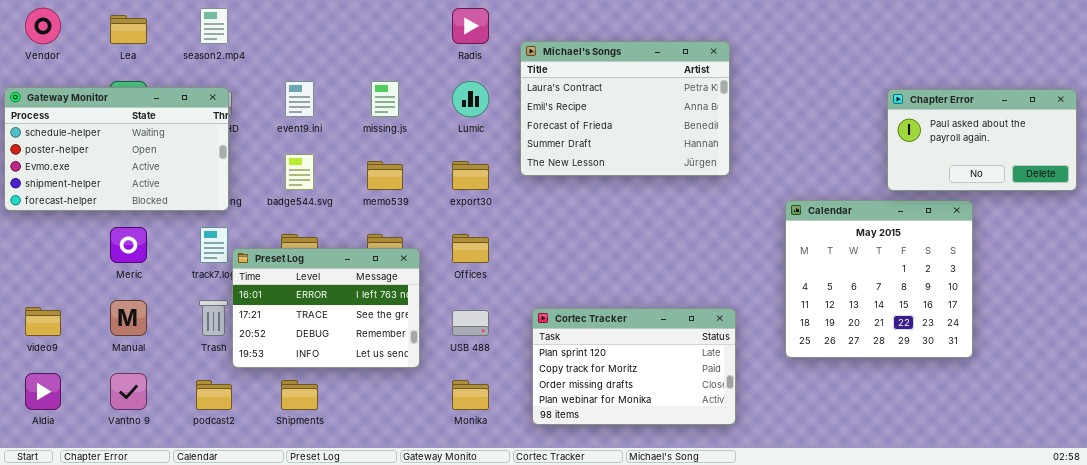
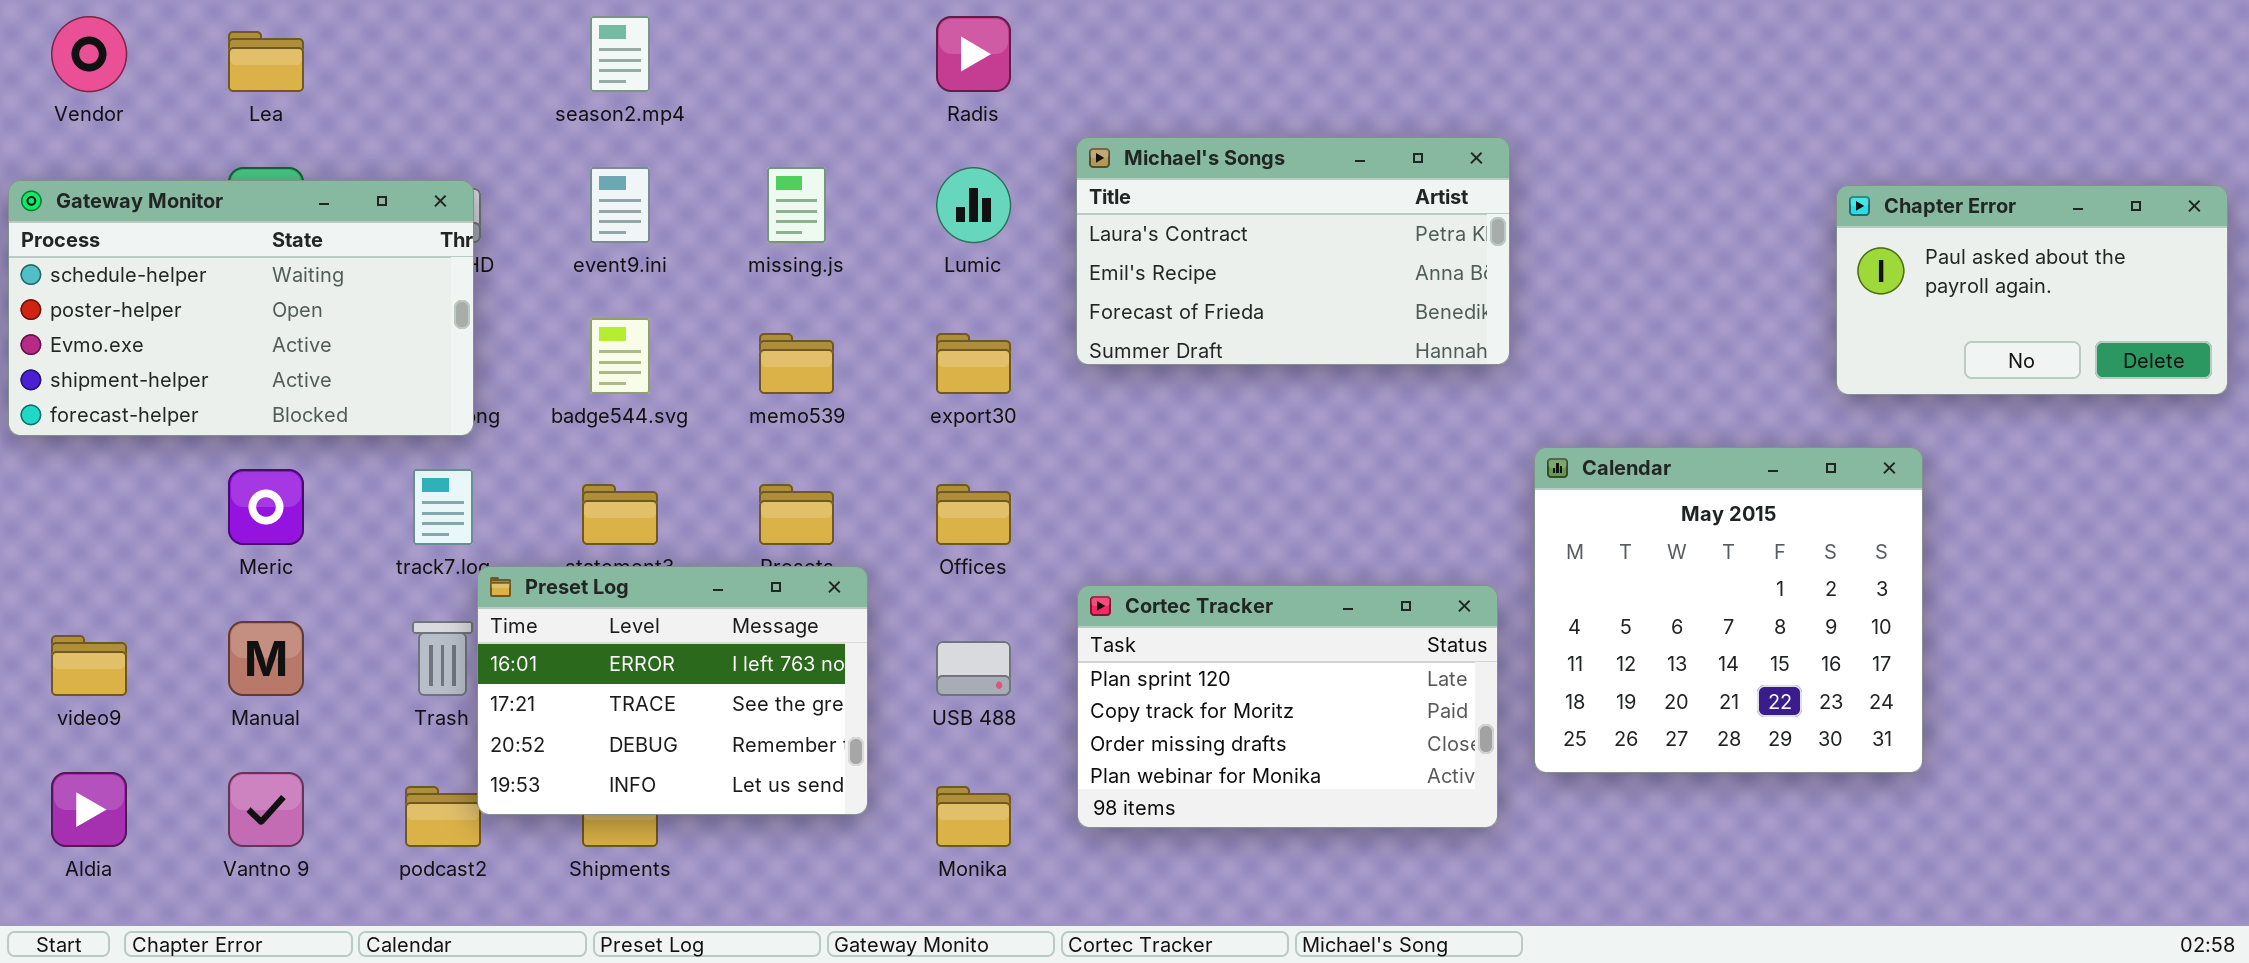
season2.mp4: [200,8,228,44] -> [590,16,650,92], moved
Michael's Songs: [520,41,730,176] -> [1076,137,1510,365], resized
Calendar: [785,200,973,358] -> [1534,447,1923,773], moved
Preset Log: [232,248,420,368] -> [477,566,868,815], moved
Cortec Tracker: [532,308,736,425] -> [1077,585,1498,828], moved

